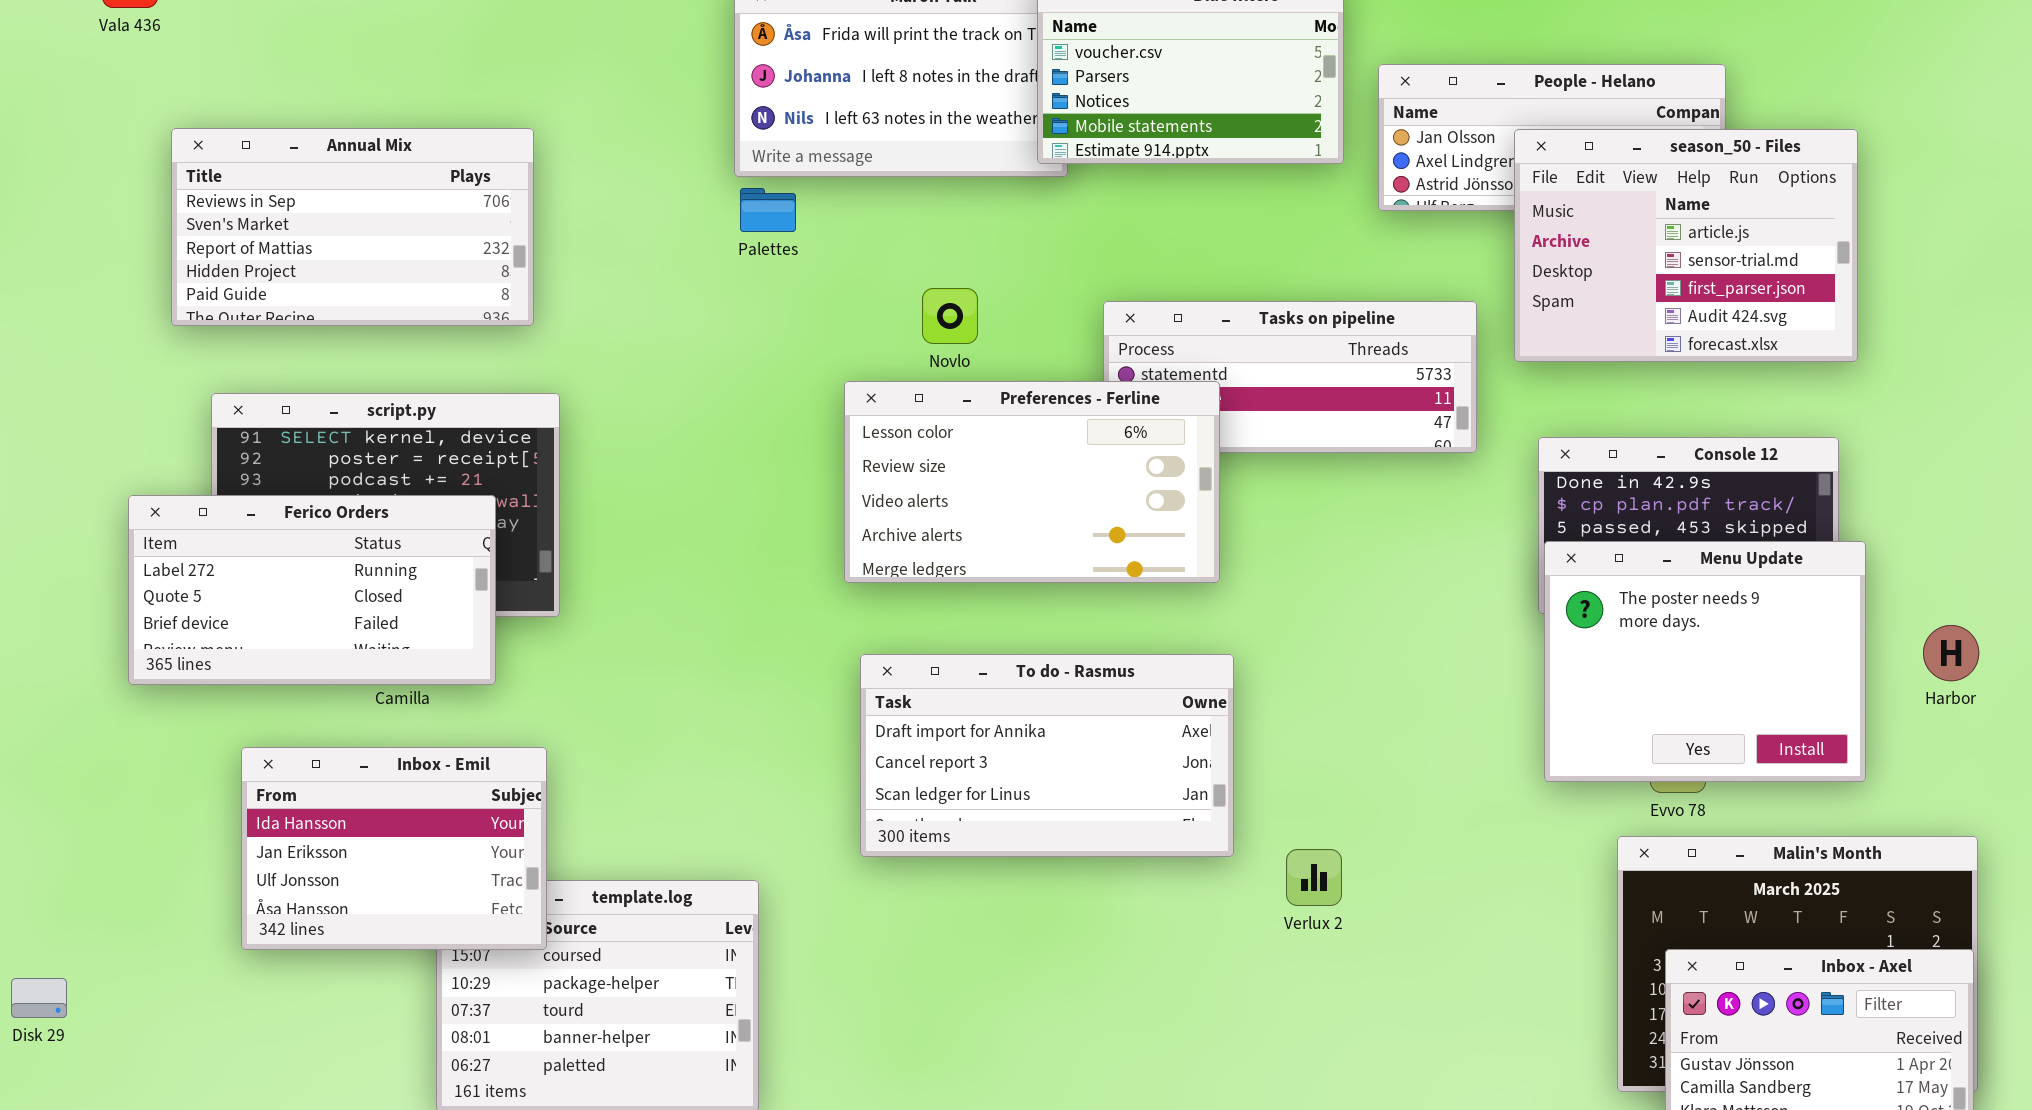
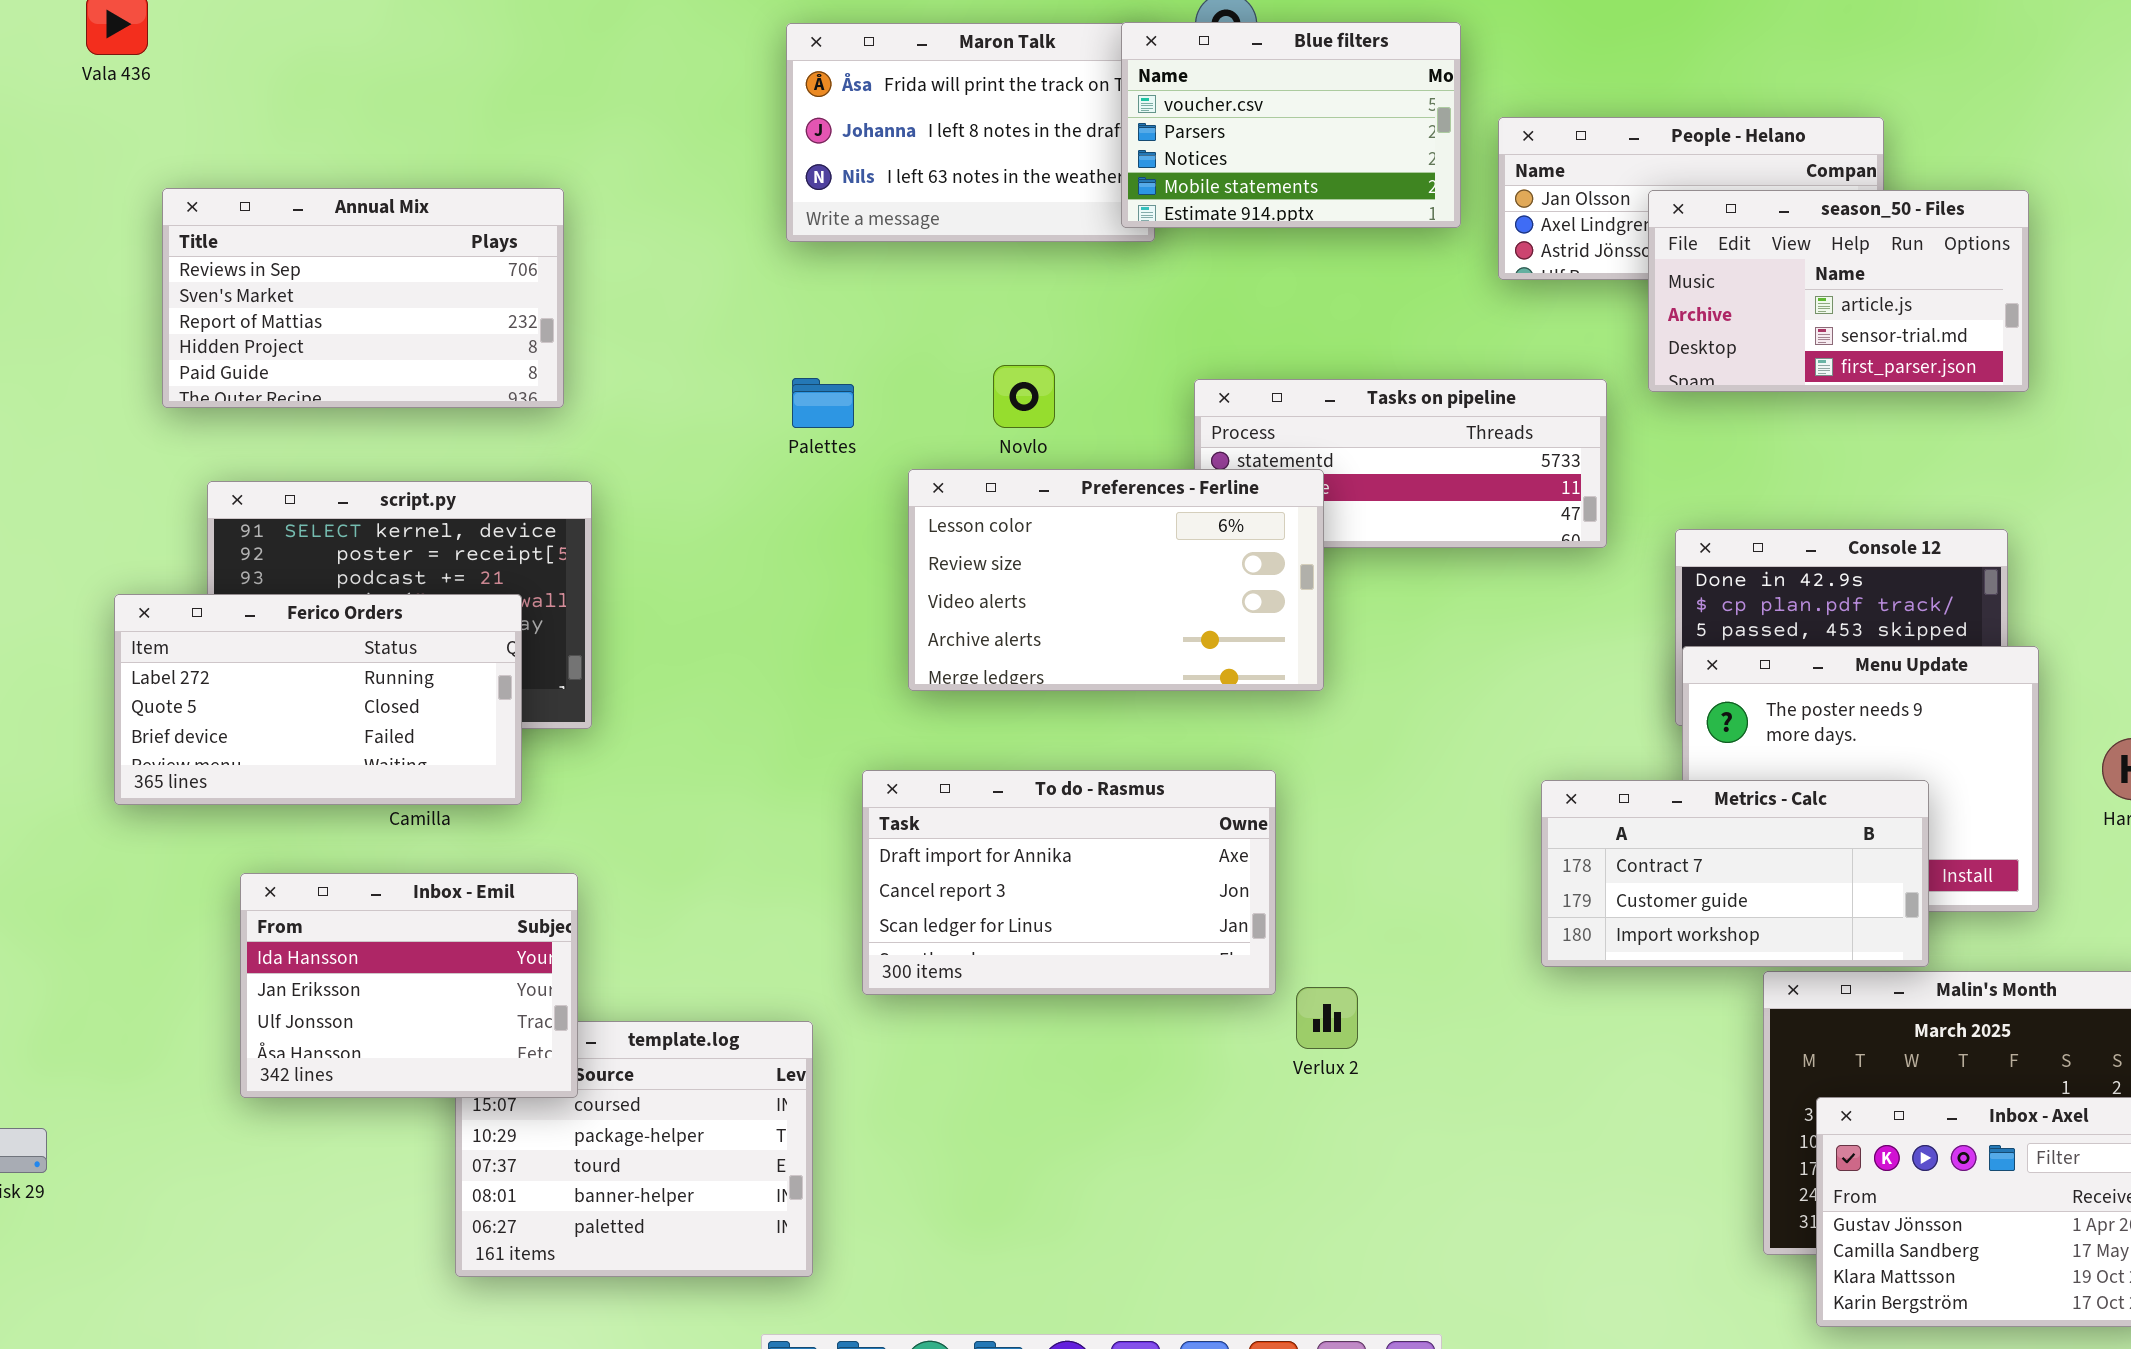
season_50 - Files: [1514,129,1858,362] -> [1648,190,2029,392], resized
Palettes: [740,188,796,232] -> [792,378,854,428], moved
To do - Rasmus: [860,654,1234,857] -> [862,770,1276,995], moved
Metrics - Calc: none -> [1541,780,1929,967], opened
Verlux 2: [1286,849,1342,906] -> [1296,987,1358,1049], moved

